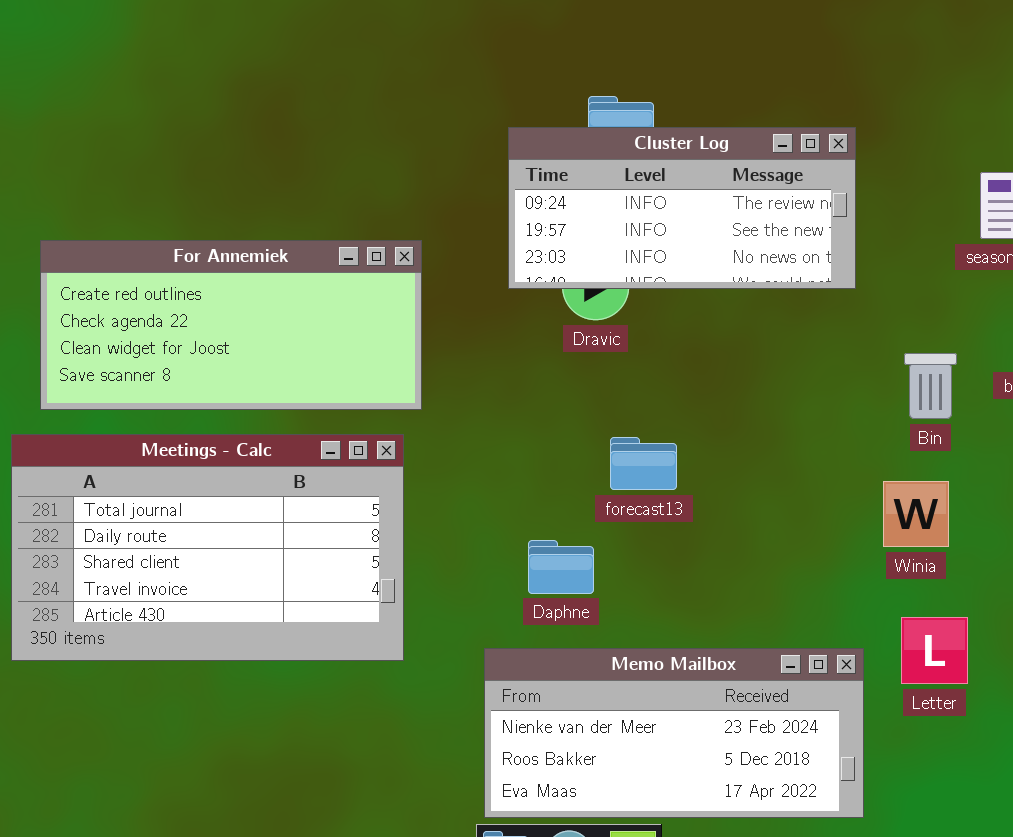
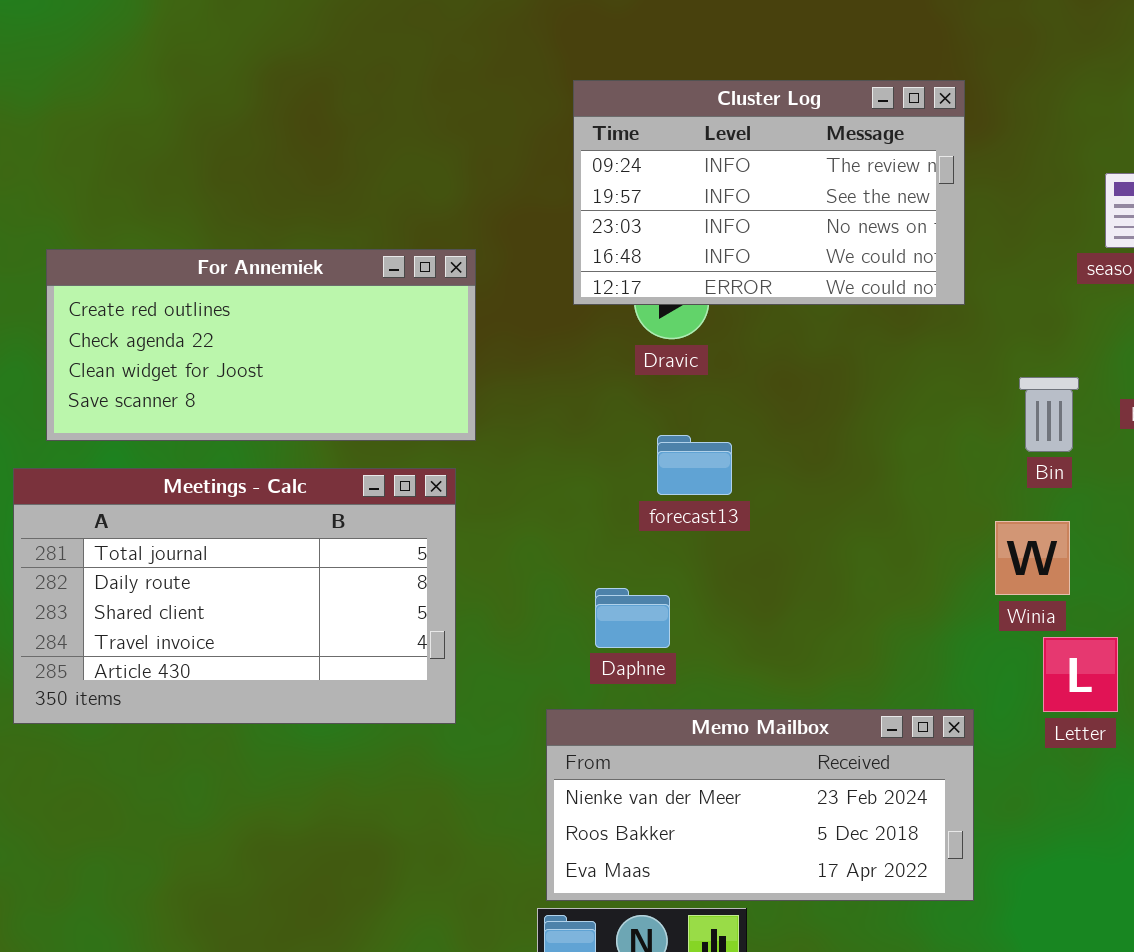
Cluster Log: [508,127,856,289] -> [573,80,965,305], resized
forecast13: [610,437,677,490] -> [657,435,732,495], moved
Letter: [901,617,968,684] -> [1043,637,1118,712], moved

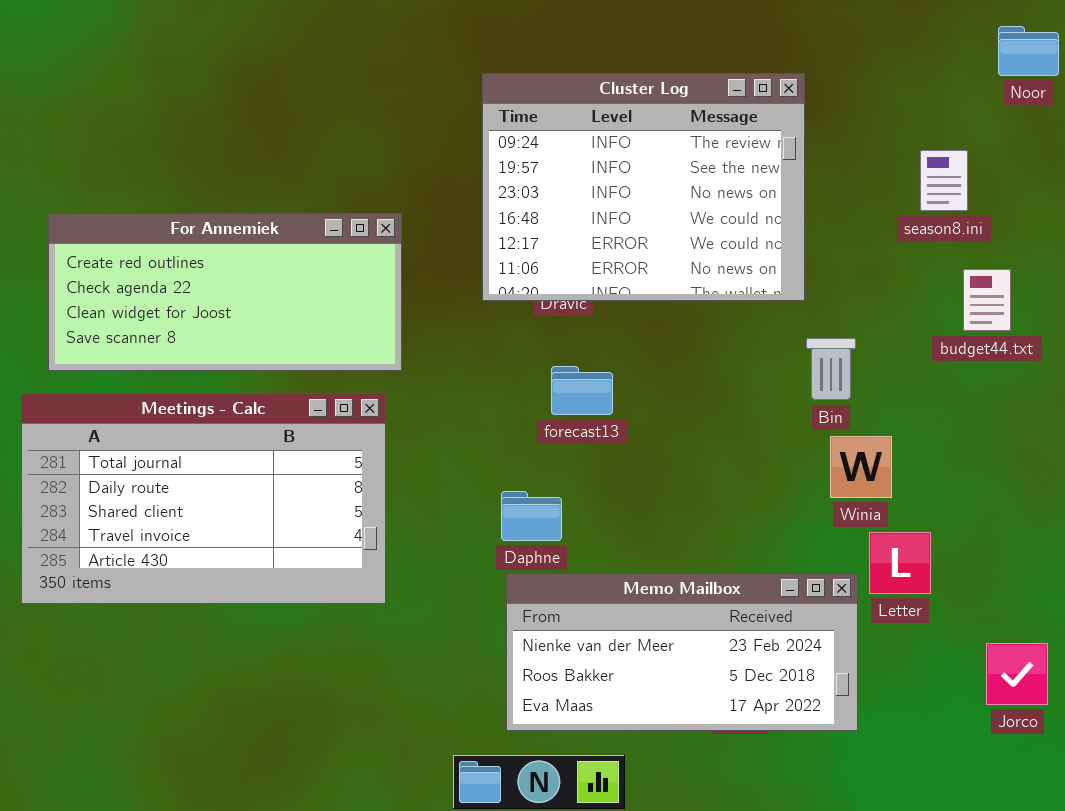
Cluster Log: [573,80,965,305] -> [482,73,805,301], resized
Bin: [1019,377,1079,452] -> [806,338,856,400], moved
Memo Mailbox: [546,709,974,901] -> [506,573,858,731], moved

